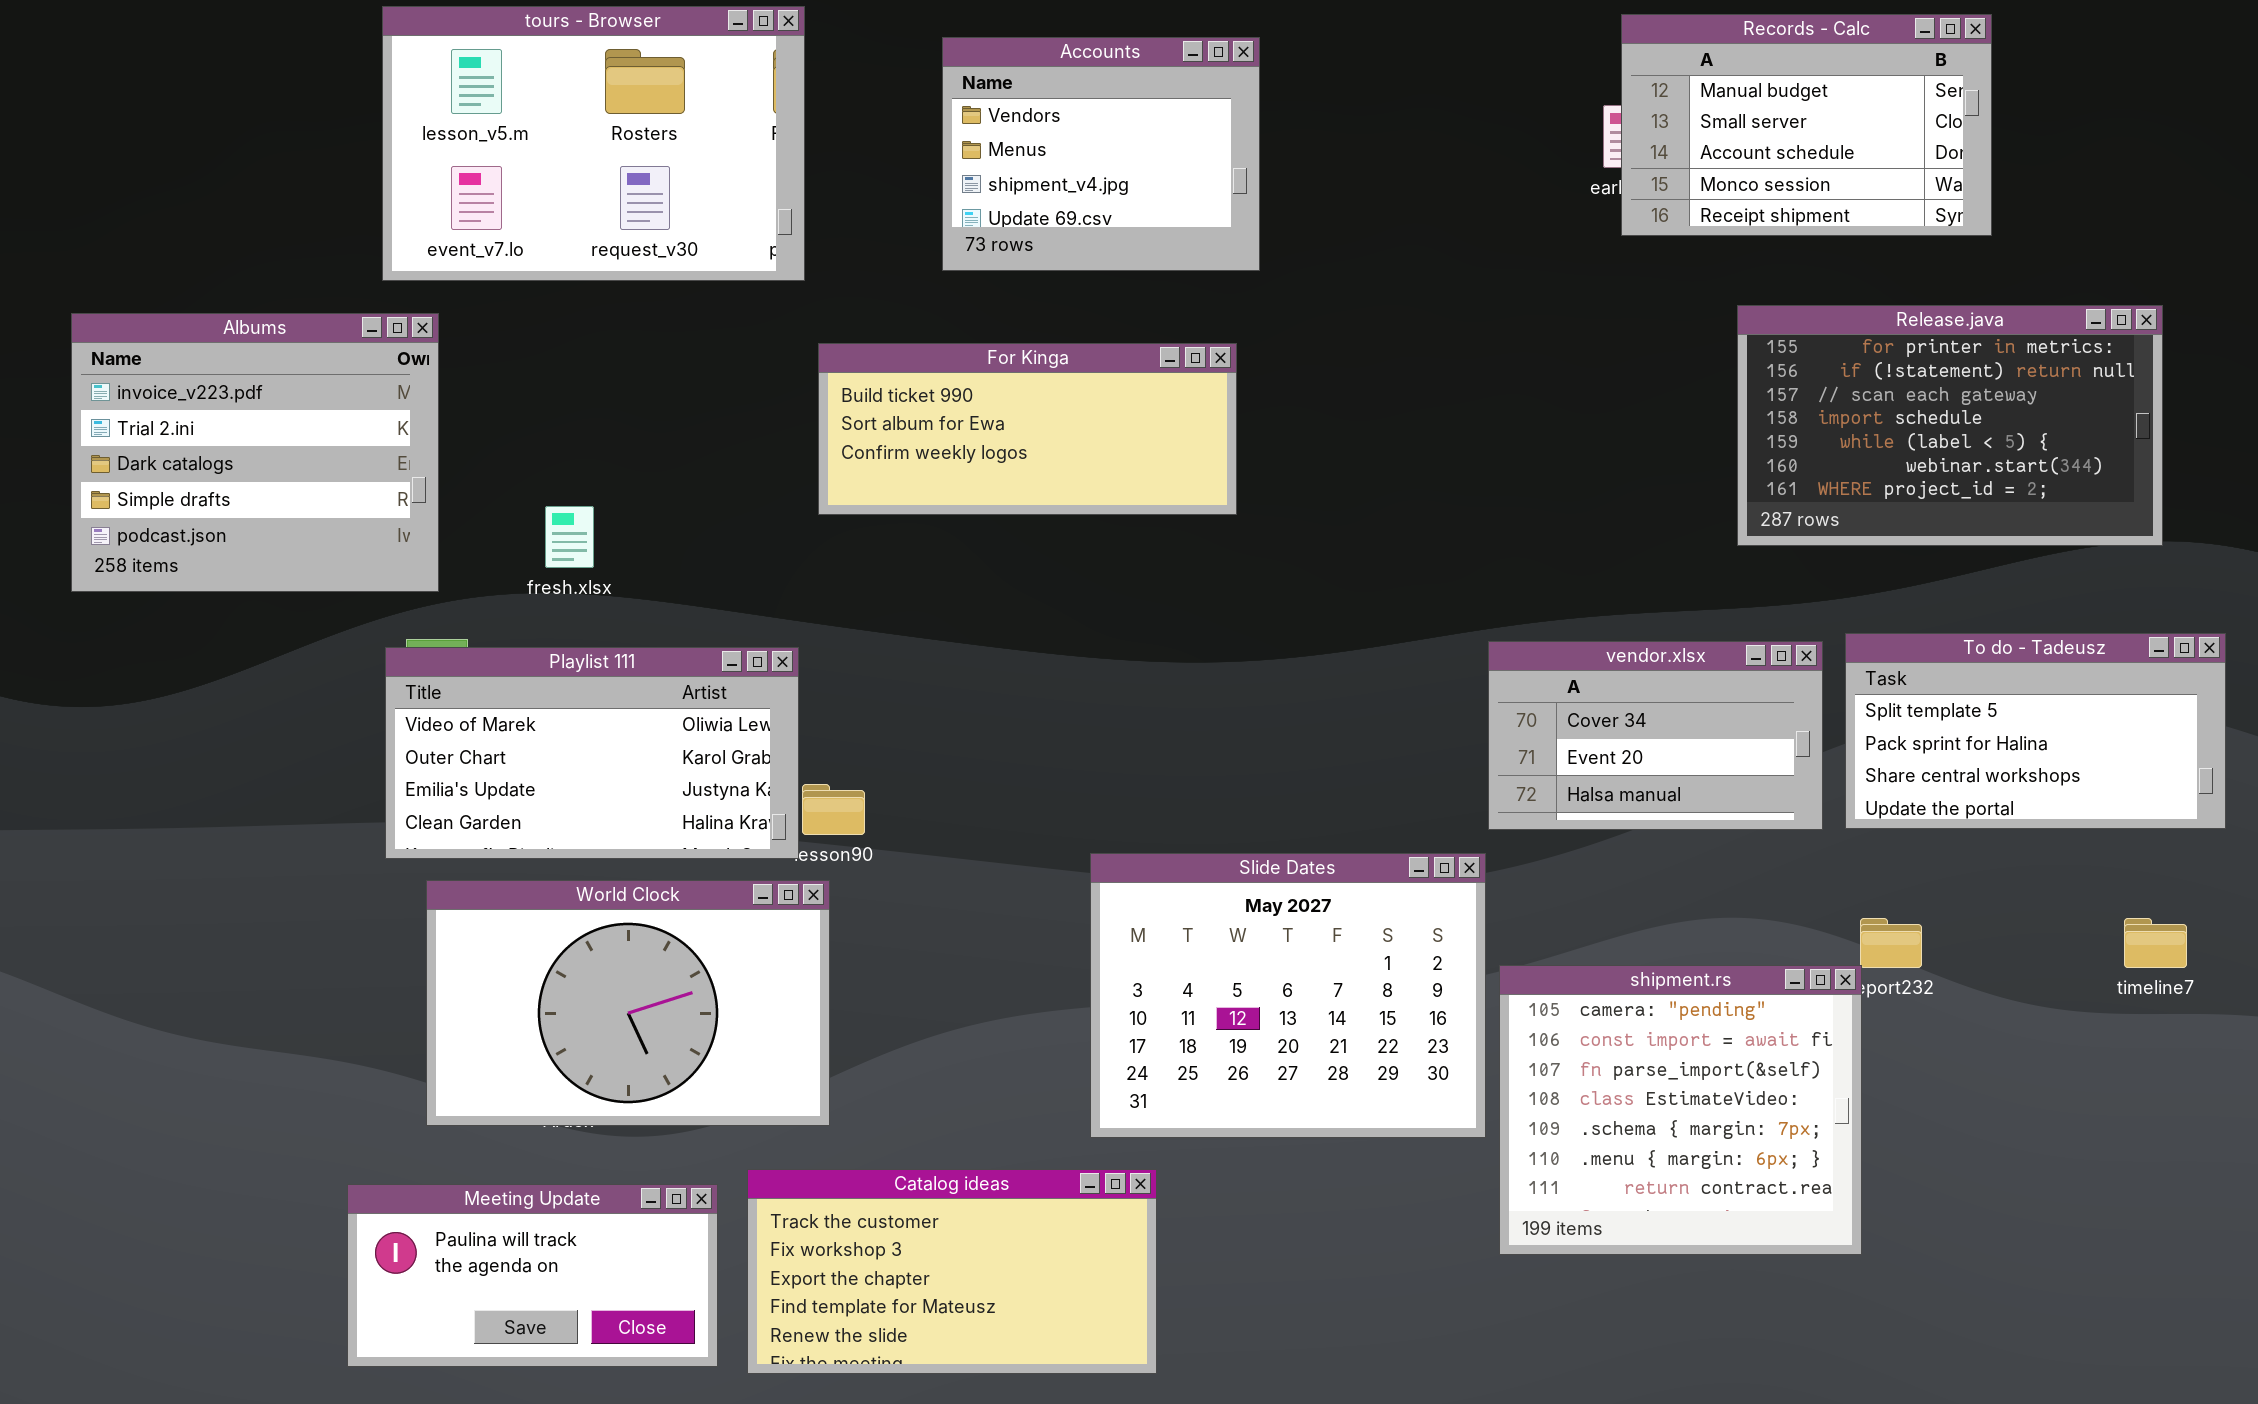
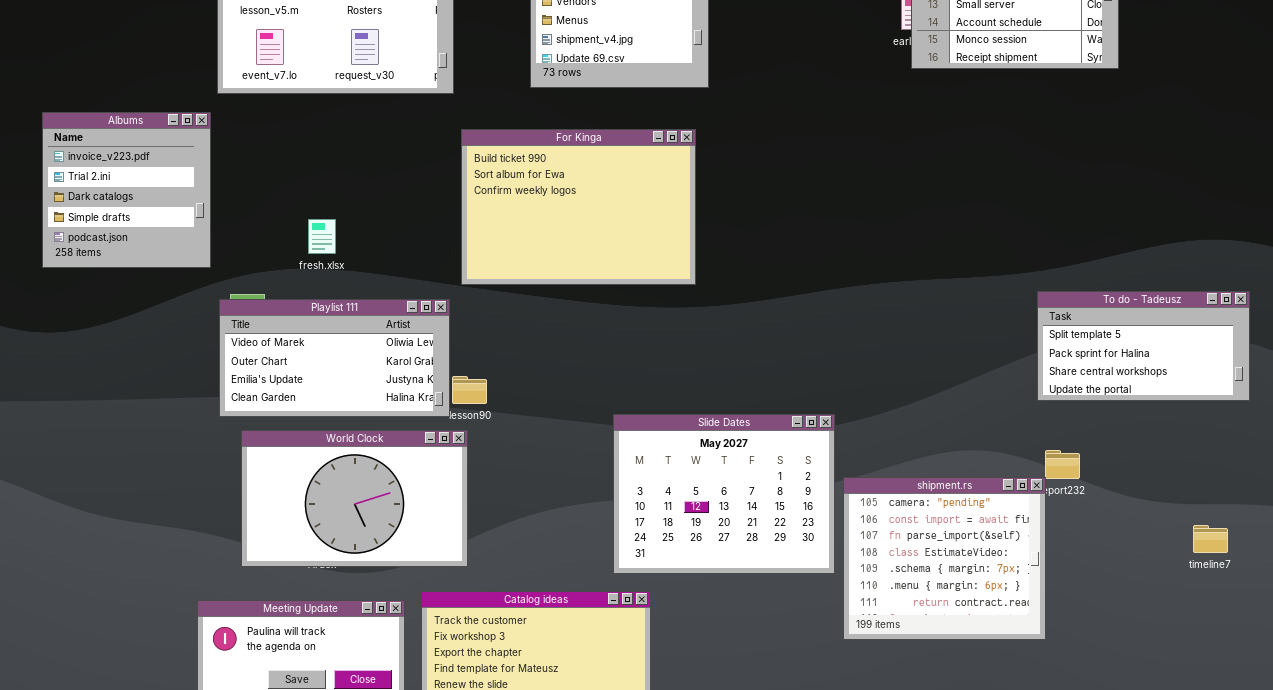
Release.java: [1737,305,2163,546] -> none, closed
Albums: [71,313,439,592] -> [42,112,211,268], resized
For Kinga: [818,343,1237,515] -> [461,129,696,285], resized
vendor.xlsx: [1488,641,1823,830] -> none, closed
timeline7: [2124,918,2187,968] -> [1193,525,1228,553], moved

